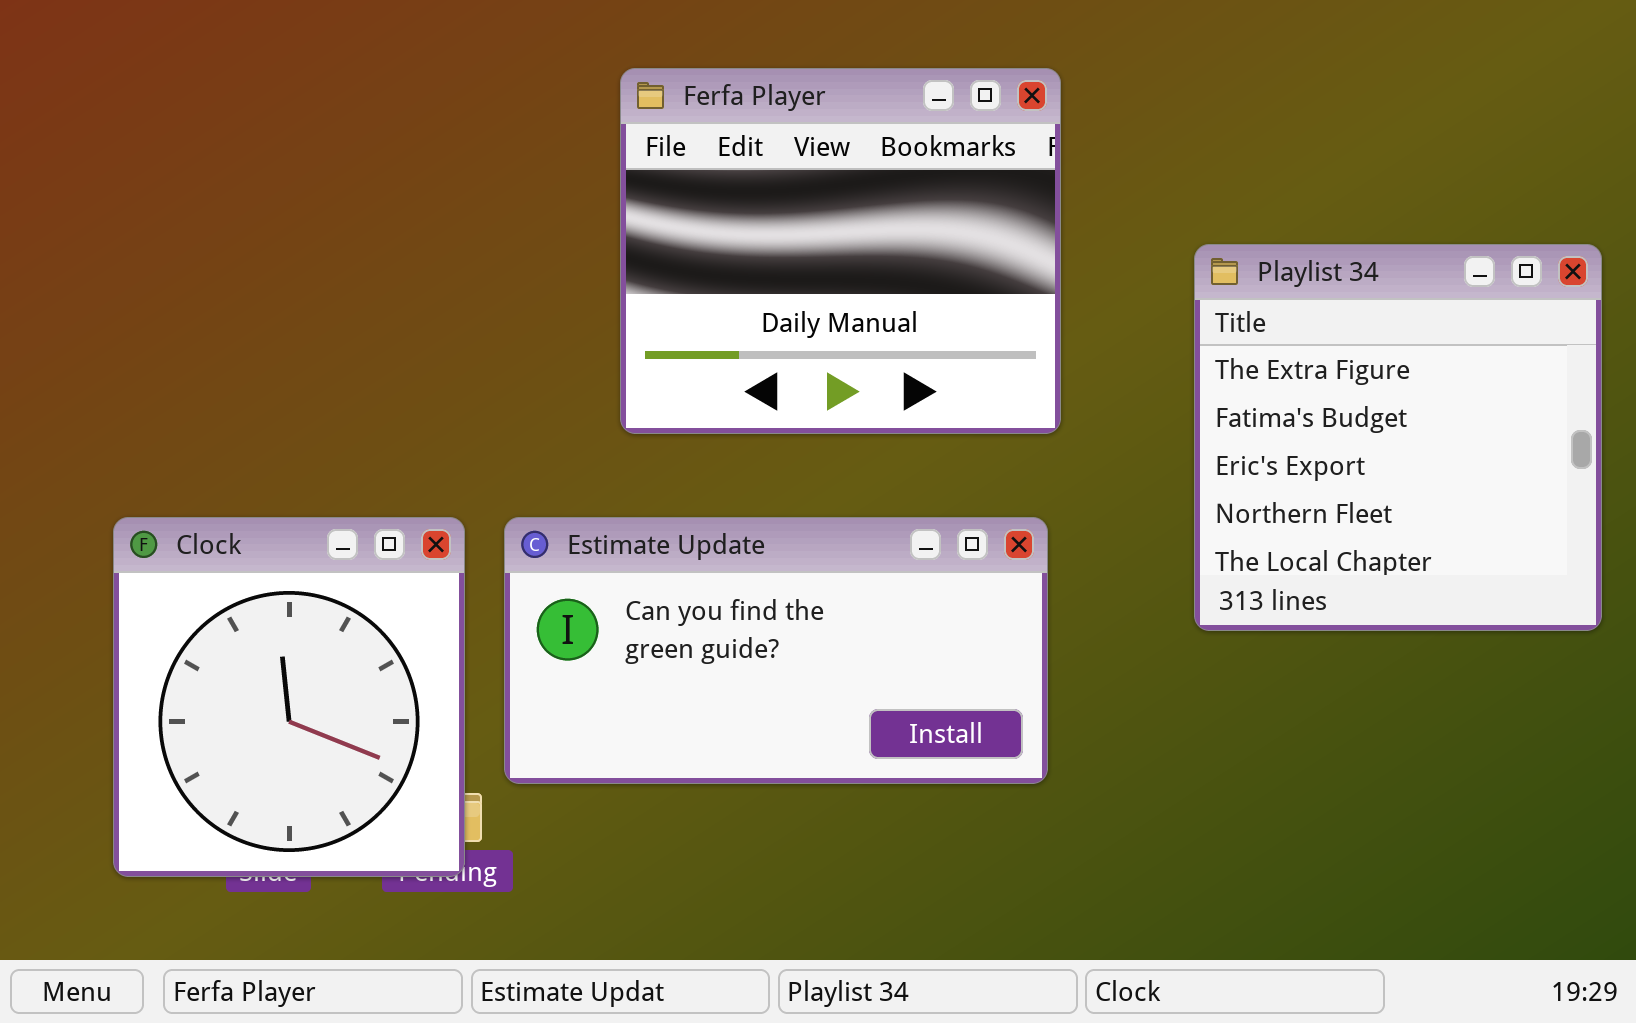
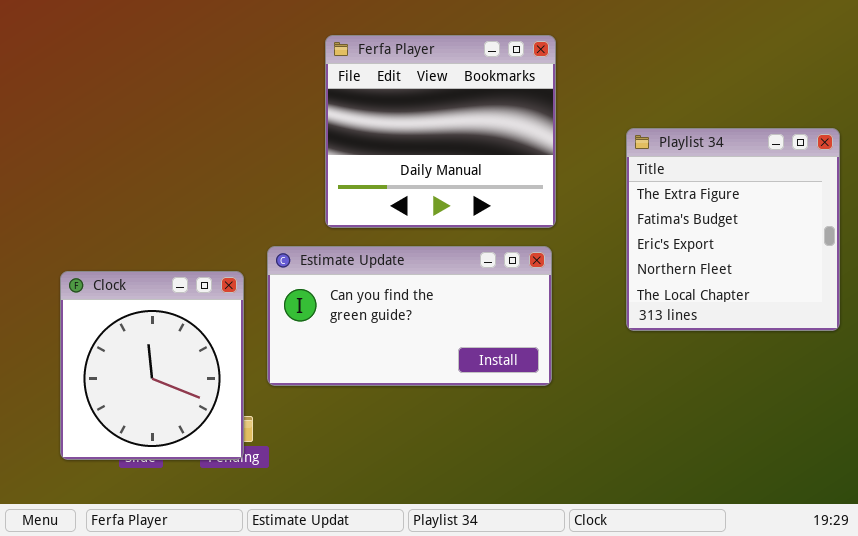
Estimate Update: [504,517,1048,784] -> [267,246,552,386], moved

